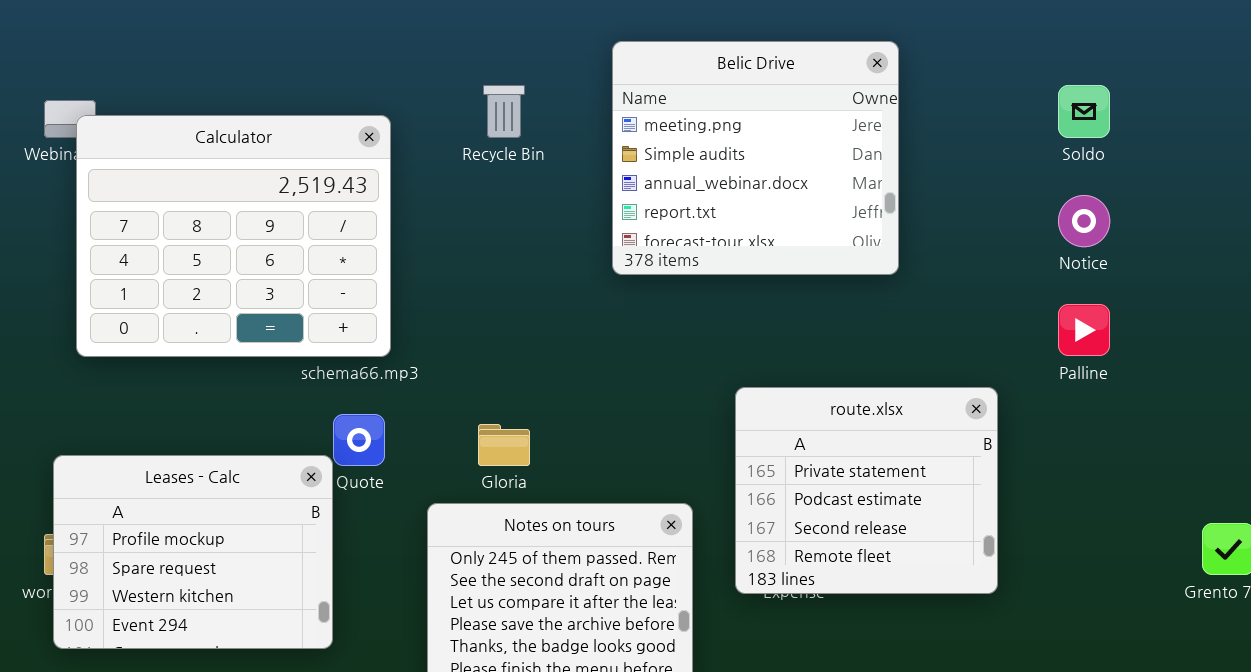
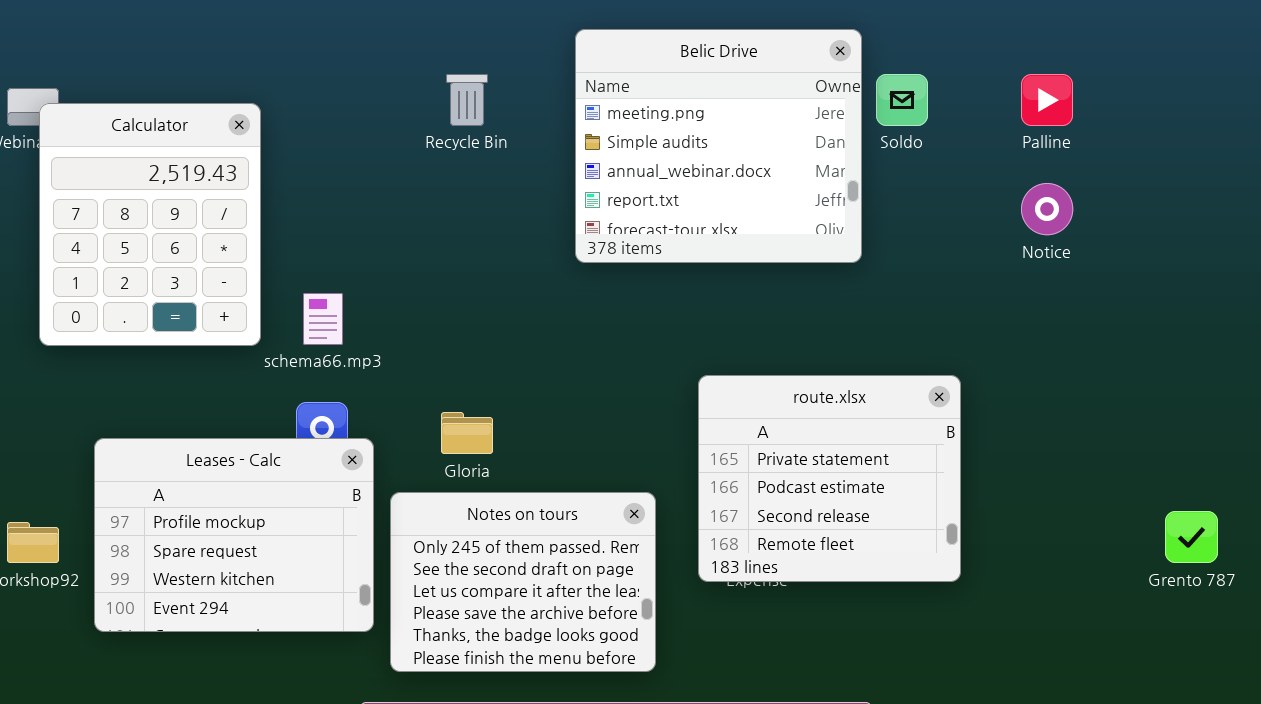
Soldo: [1058,85,1110,138] -> [876,74,928,126], moved
Calculator: [76,115,391,357] -> [39,103,261,346], resized
Palline: [1058,304,1110,356] -> [1021,74,1073,126], moved
Leases - Calc: [53,455,333,649] -> [94,438,374,632], moved

